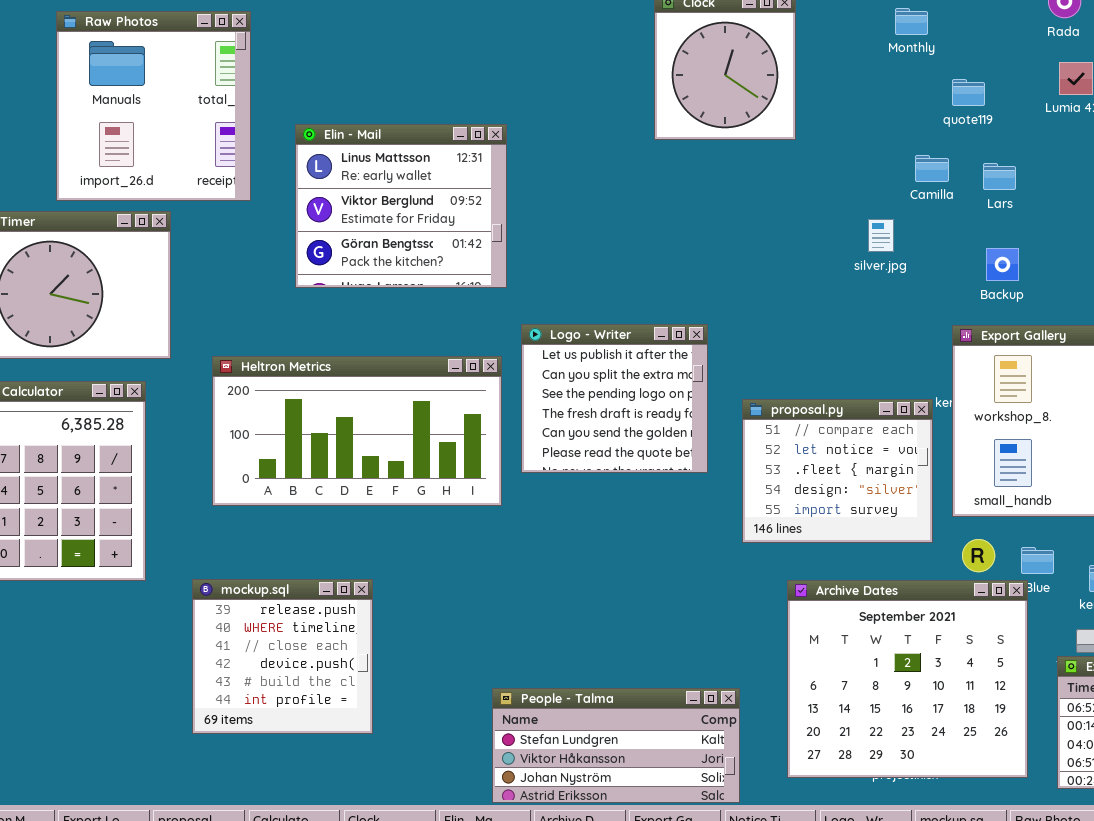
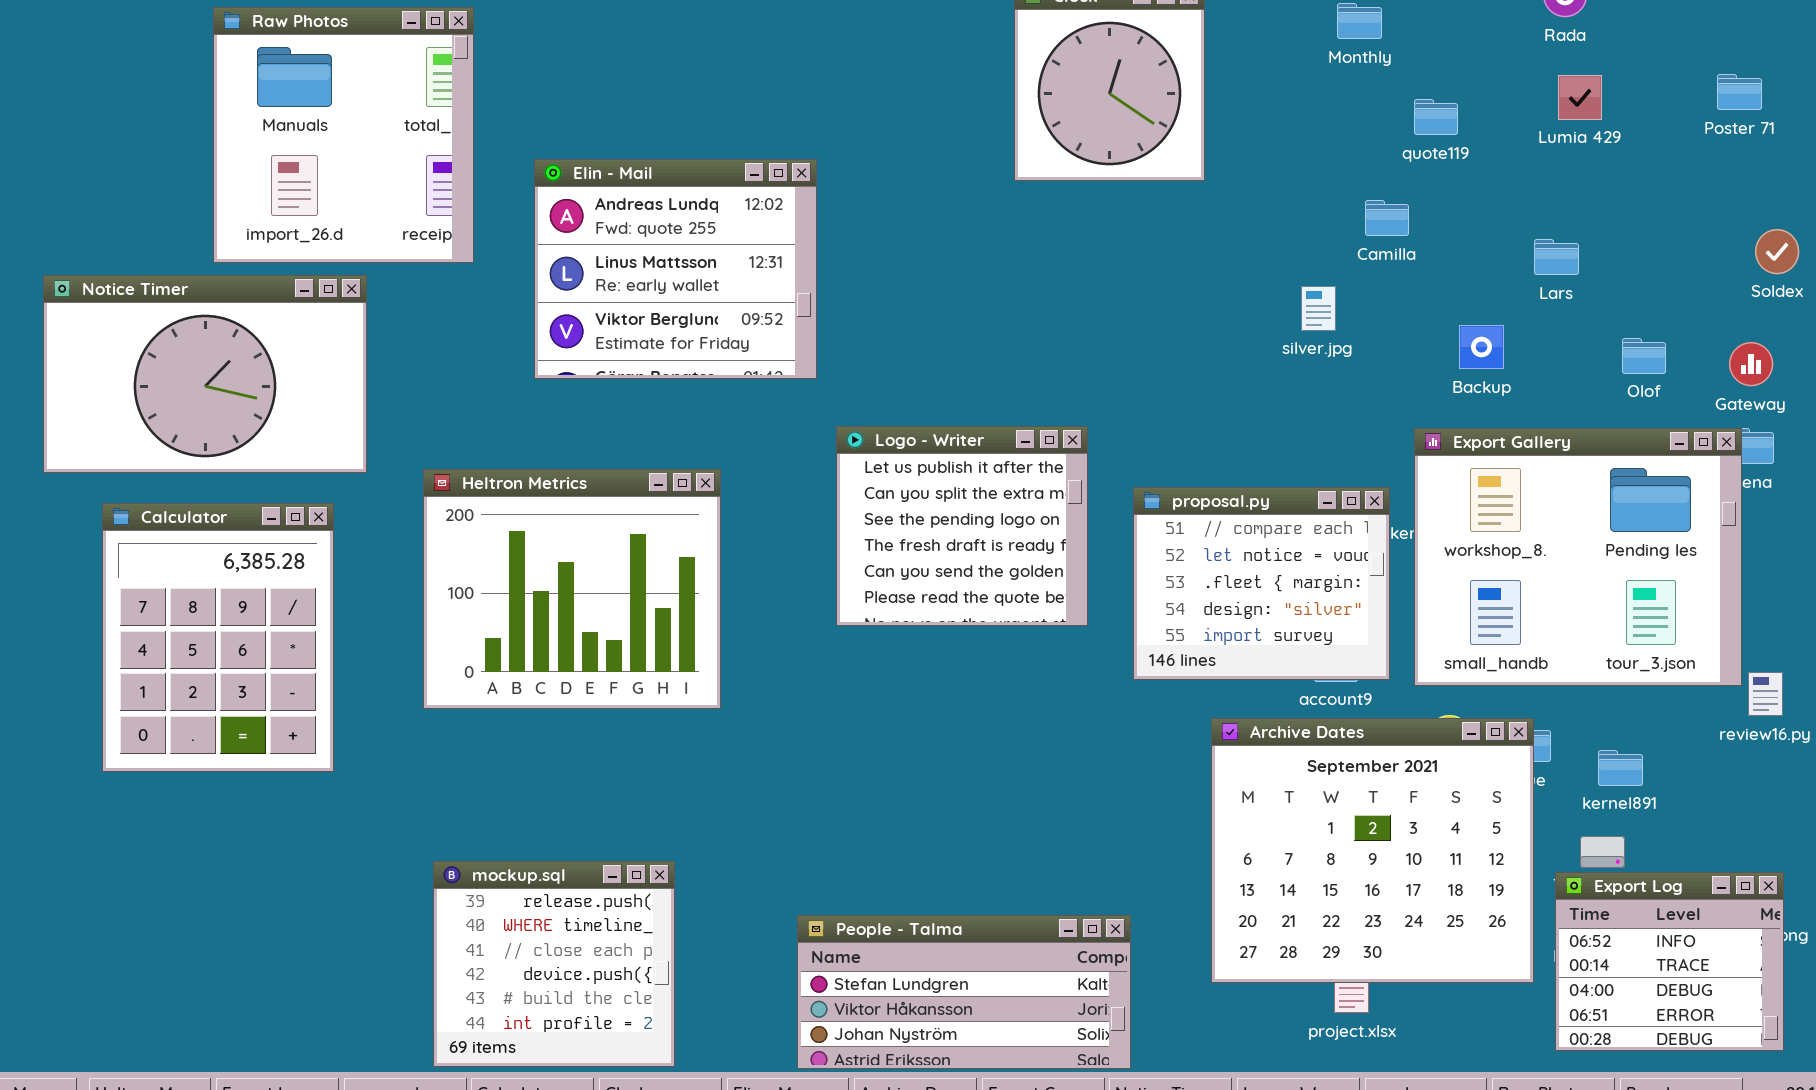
Elin - Mail: [295,124,507,288] -> [534,159,817,379], scrolled up 1 row
Lars: [983,163,1016,190] -> [1534,239,1579,275], moved
Heltron Metrics: [212,356,502,506] -> [423,469,721,709], resized
proposal.py: [742,399,933,543] -> [1133,487,1390,680], moved
mockup.sql: [192,579,373,734] -> [433,861,675,1067], moved
Archive Dates: [787,580,1028,778] -> [1211,718,1534,983], moved

